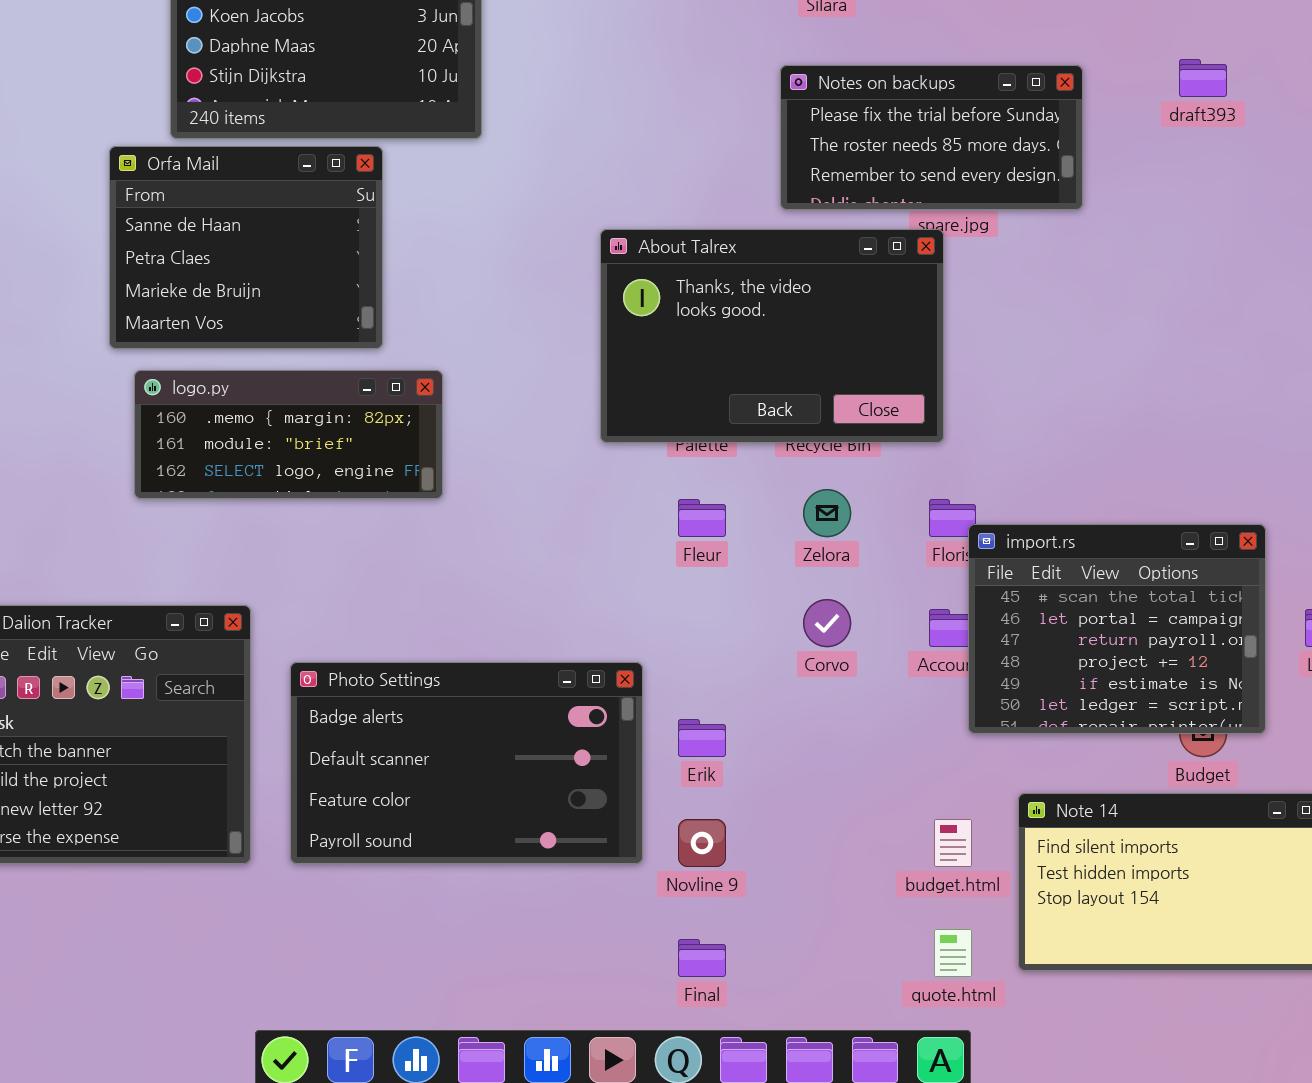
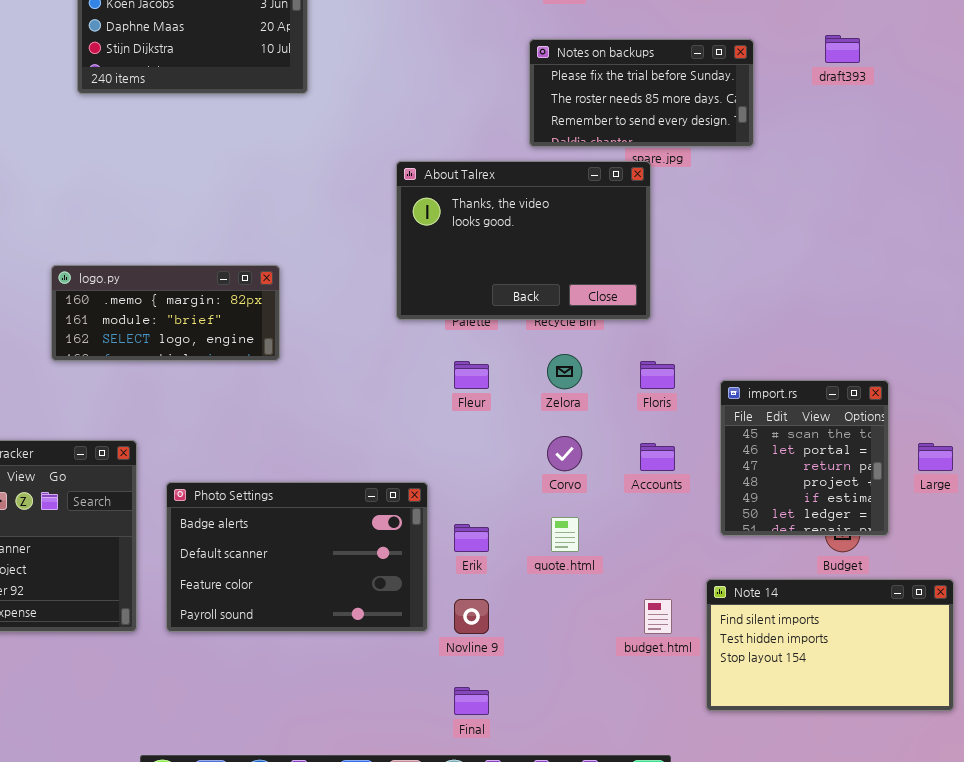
Orfa Mail: [109,146,383,349] -> none, closed
import.rs: [968,524,1266,734] -> [720,380,889,536], resized
quote.html: [934,929,972,977] -> [551,517,579,552], moved

